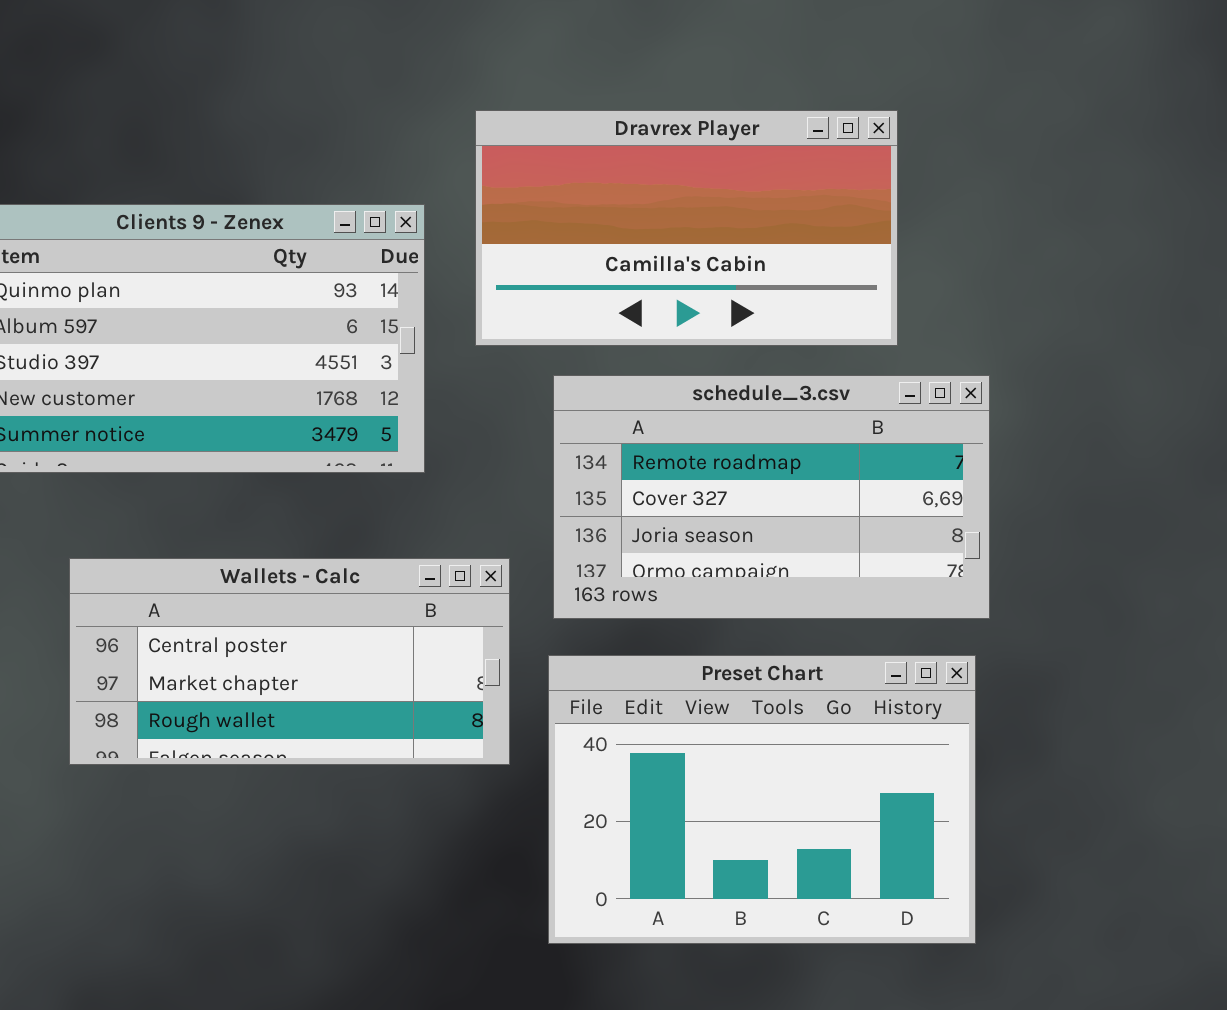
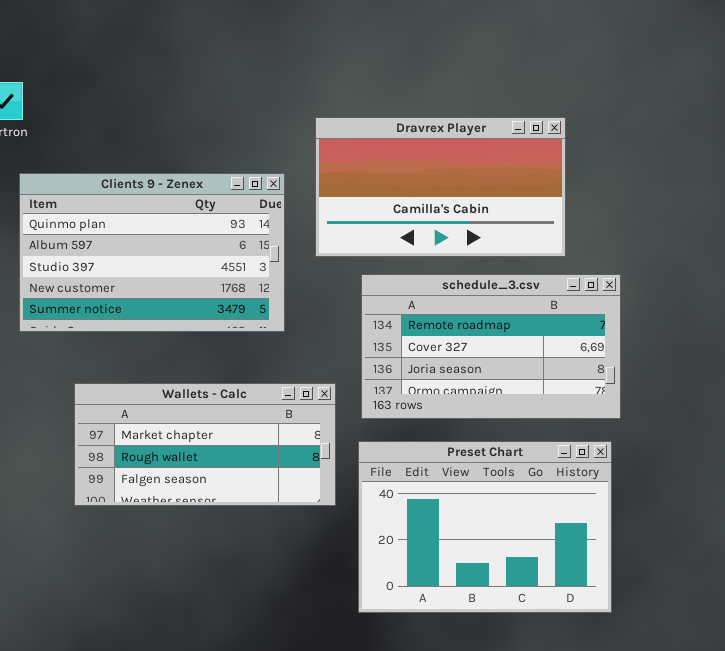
Wallets - Calc: [69,558,510,765] -> [74,383,336,506], scrolled down 1 row

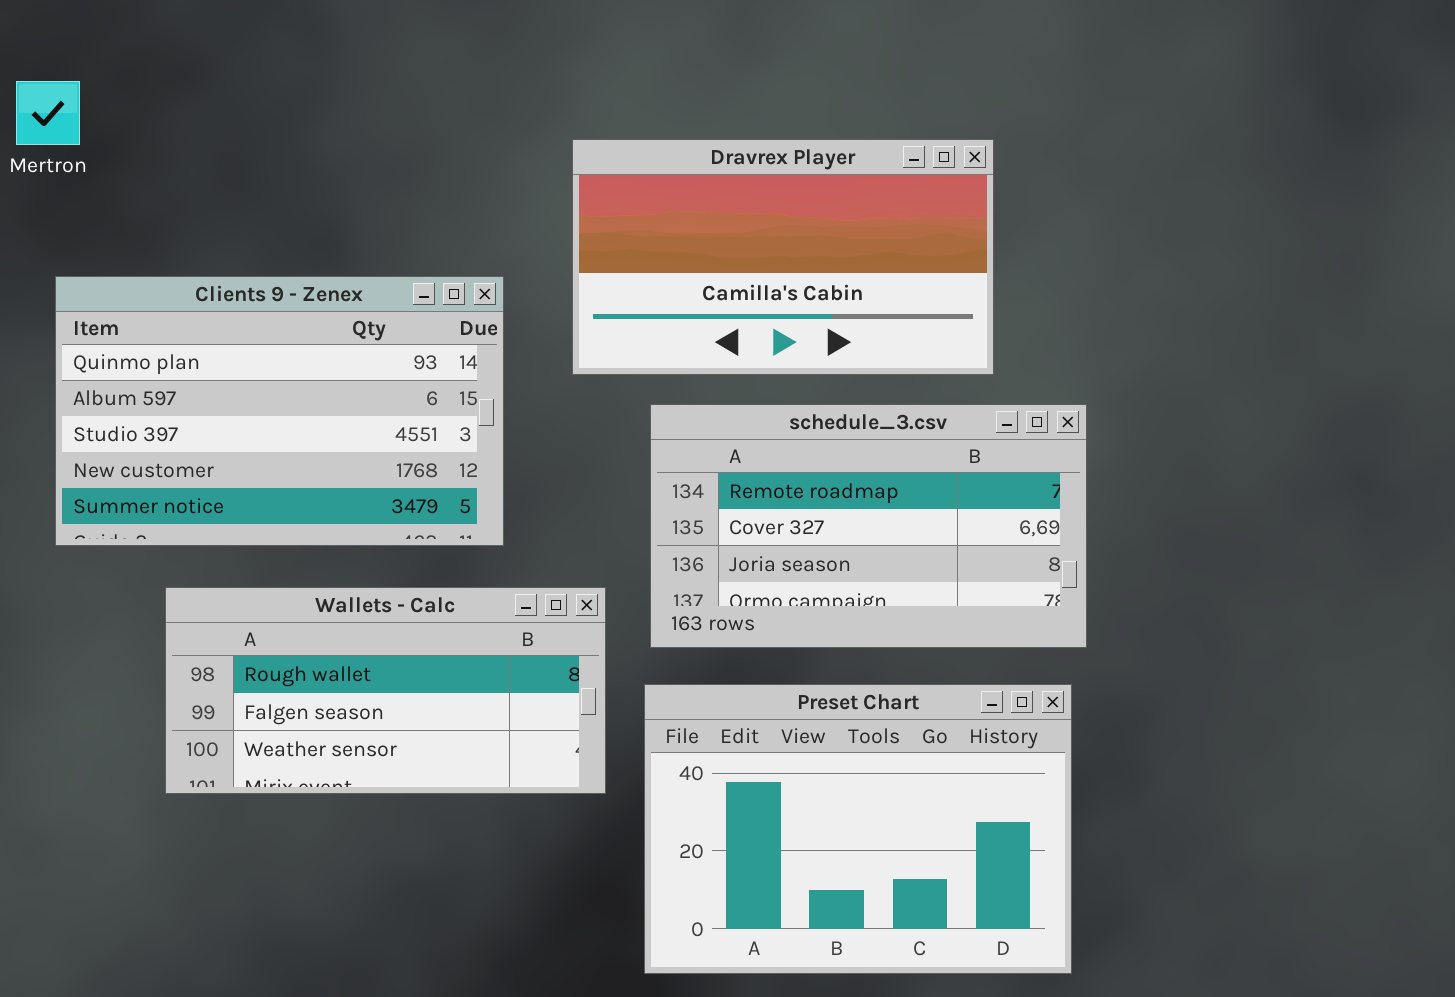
Clients 9 - Zenex: [19,173,285,332] -> [55,276,504,546], moved
Wallets - Calc: [74,383,336,506] -> [165,587,606,794], scrolled down 1 row

